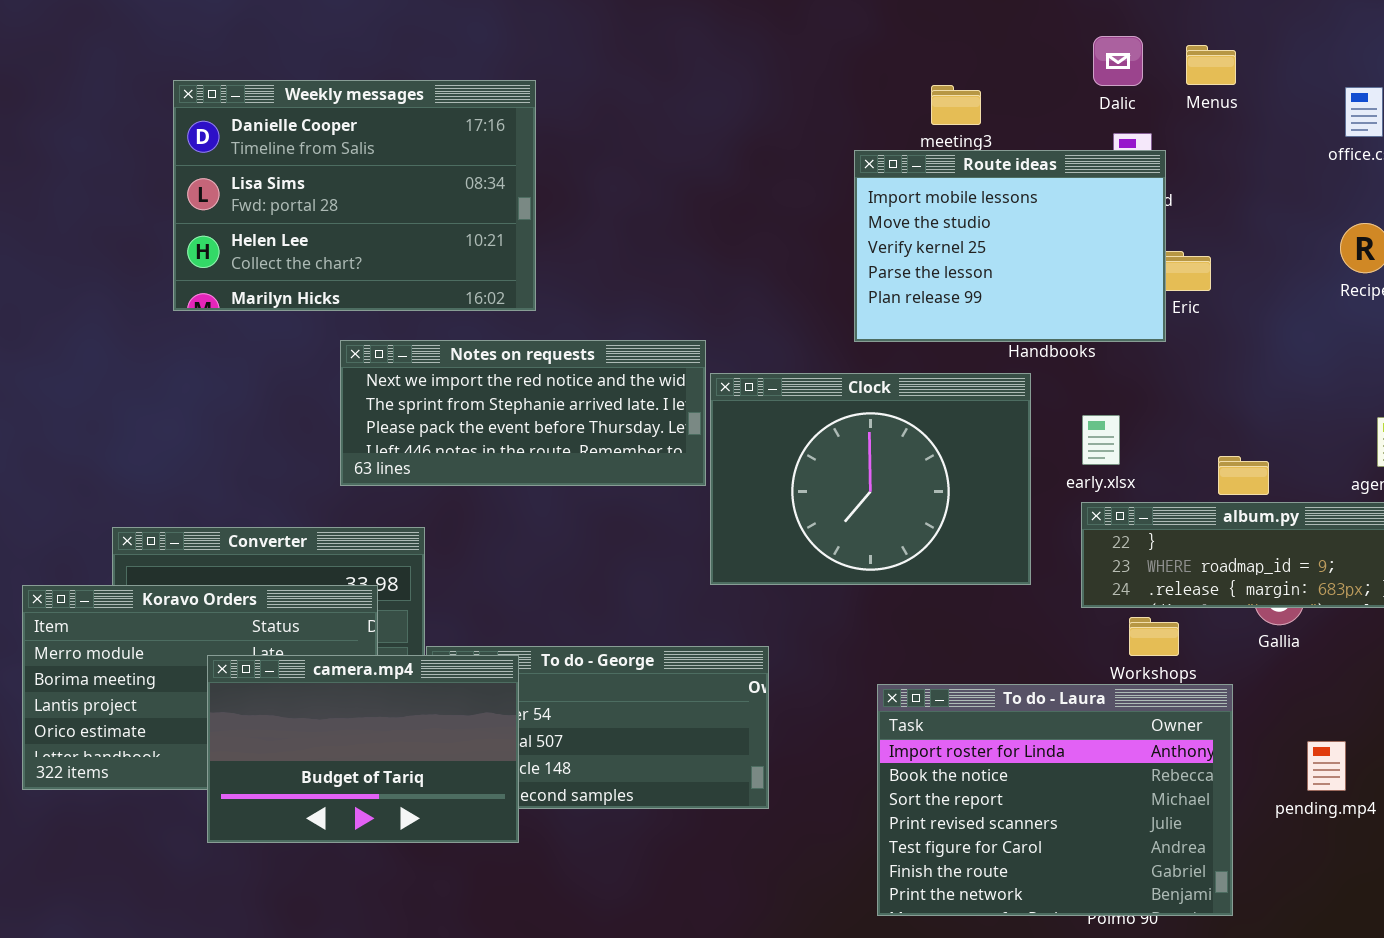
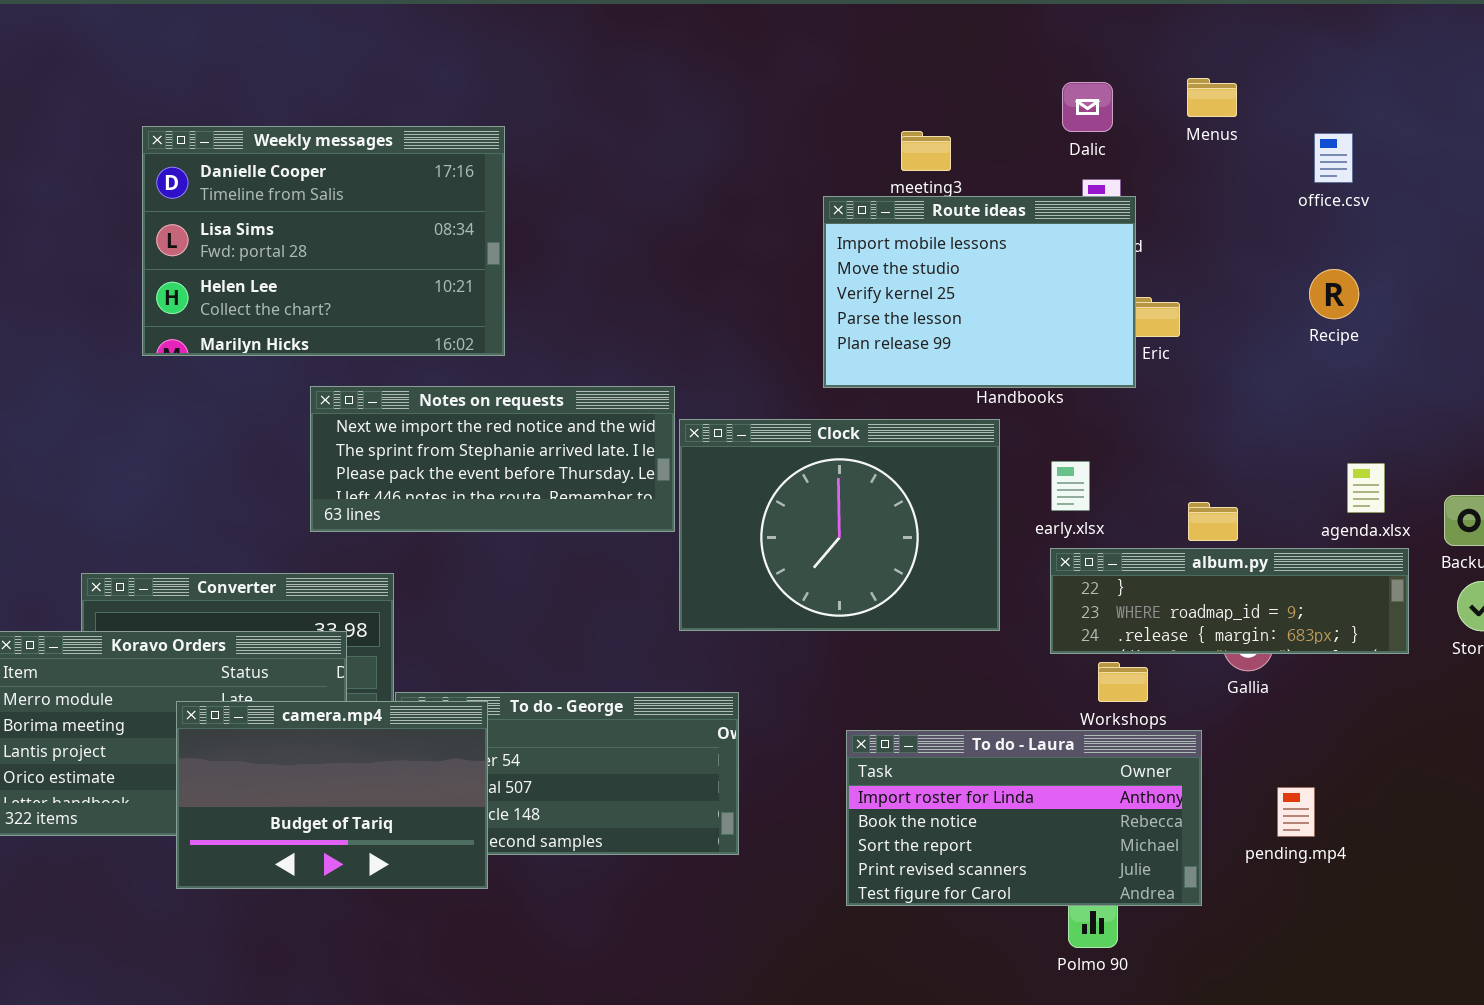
Menus: [1186,45,1236,85] -> [1187,78,1237,117], moved
To do - Laura: [877,684,1233,916] -> [846,730,1202,906], resized

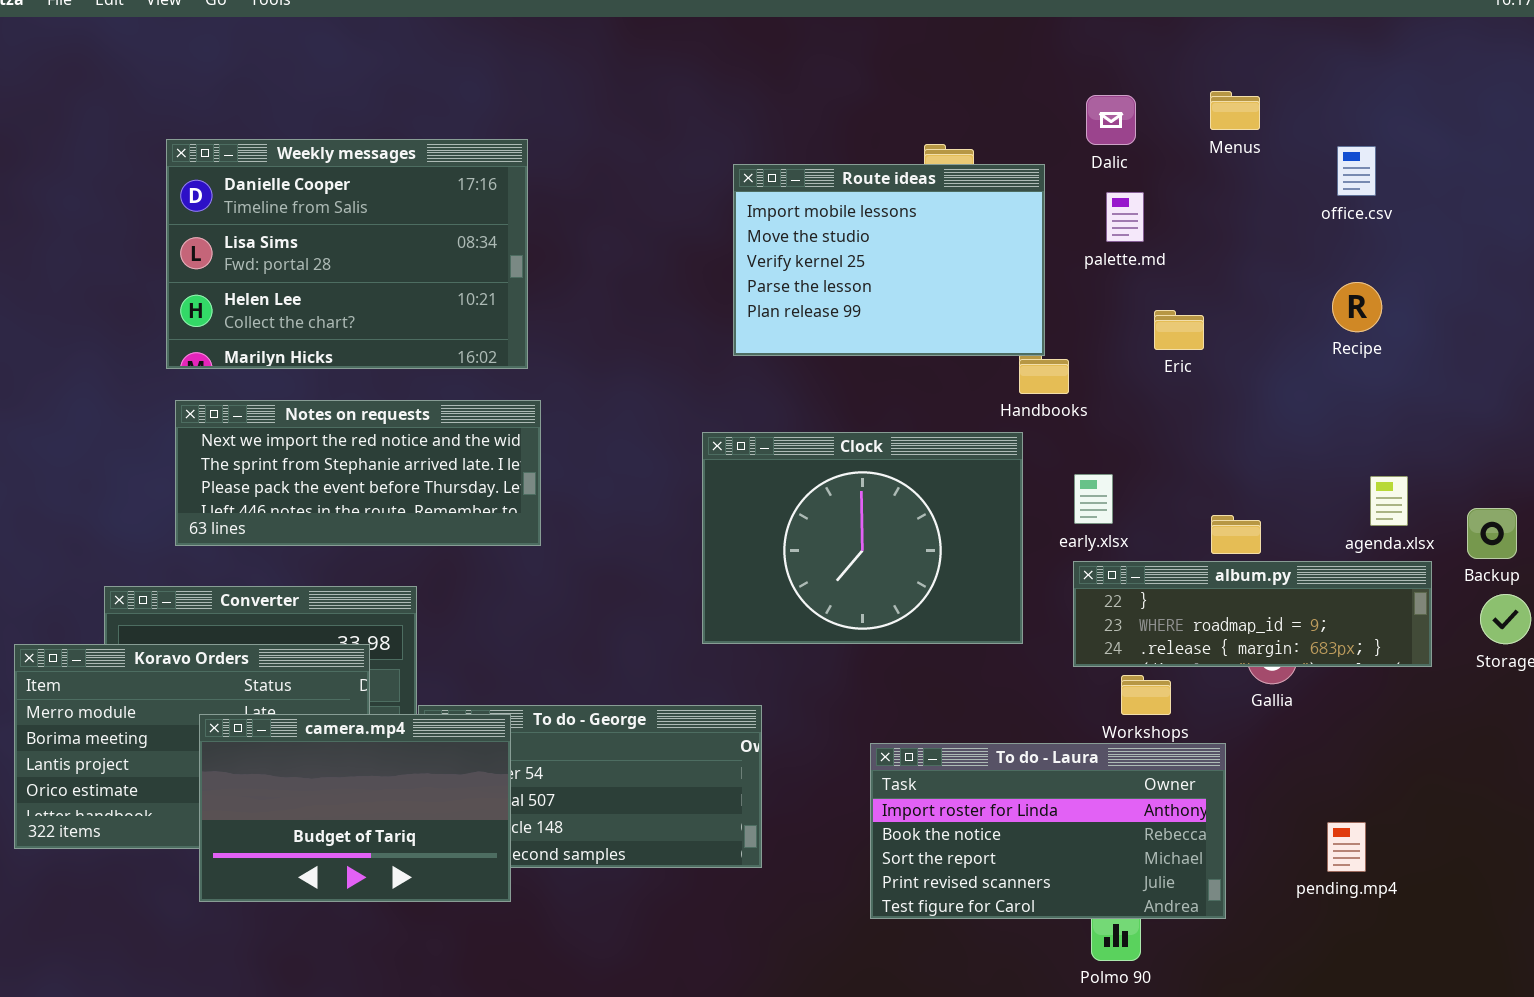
Route ideas: [823,196,1136,388] -> [733,164,1045,356], moved
Notes on requests: [310,386,675,532] -> [175,400,541,546], moved
pending.mp4: [1277,787,1315,837] -> [1327,822,1366,872], moved

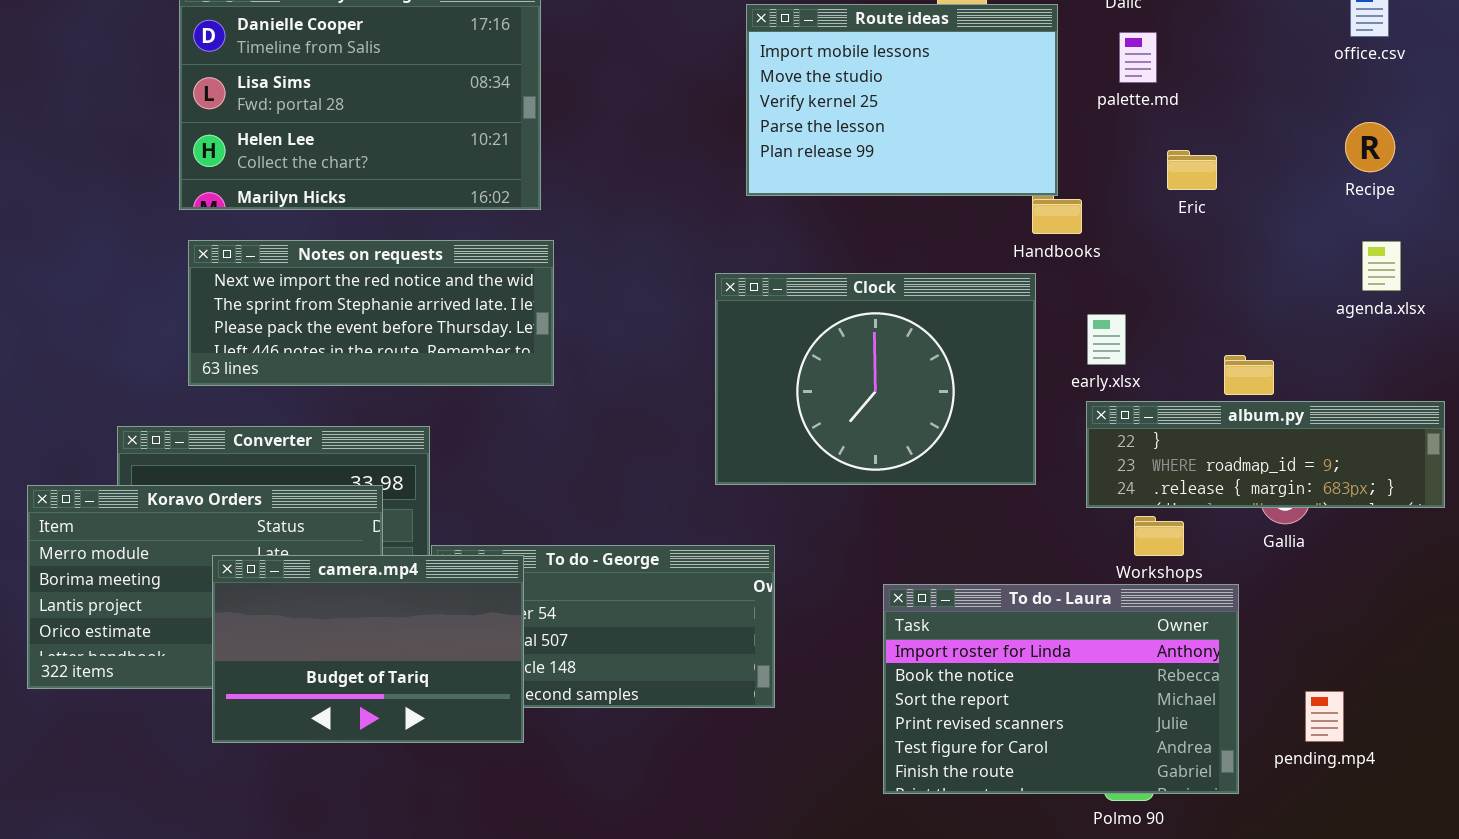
agenda.xlsx: [1370,476,1408,526] -> [1362,241,1401,291], moved
To do - Laura: [870,743,1226,919] -> [883,584,1239,794], resized
pending.mp4: [1327,822,1366,872] -> [1305,691,1344,742], moved

